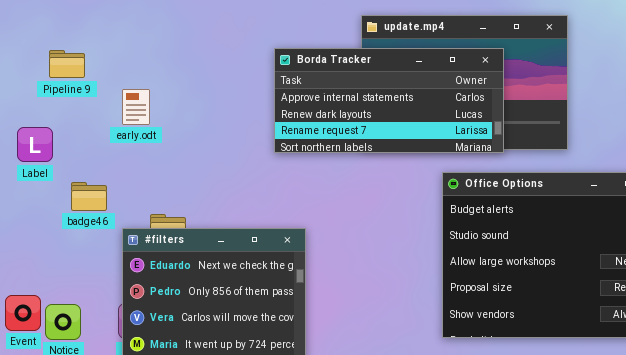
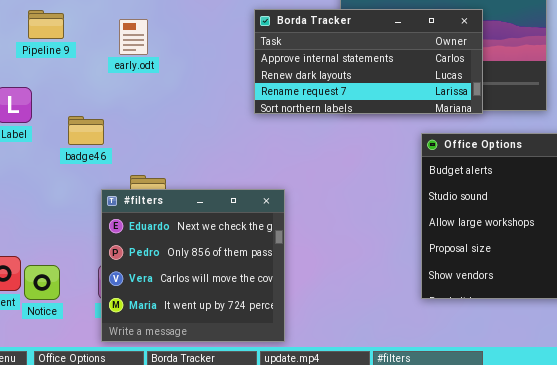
early.odt: [122,89,150,125] -> [119,19,148,55], moved
badge46: [71,182,107,211] -> [68,116,104,145], moved

